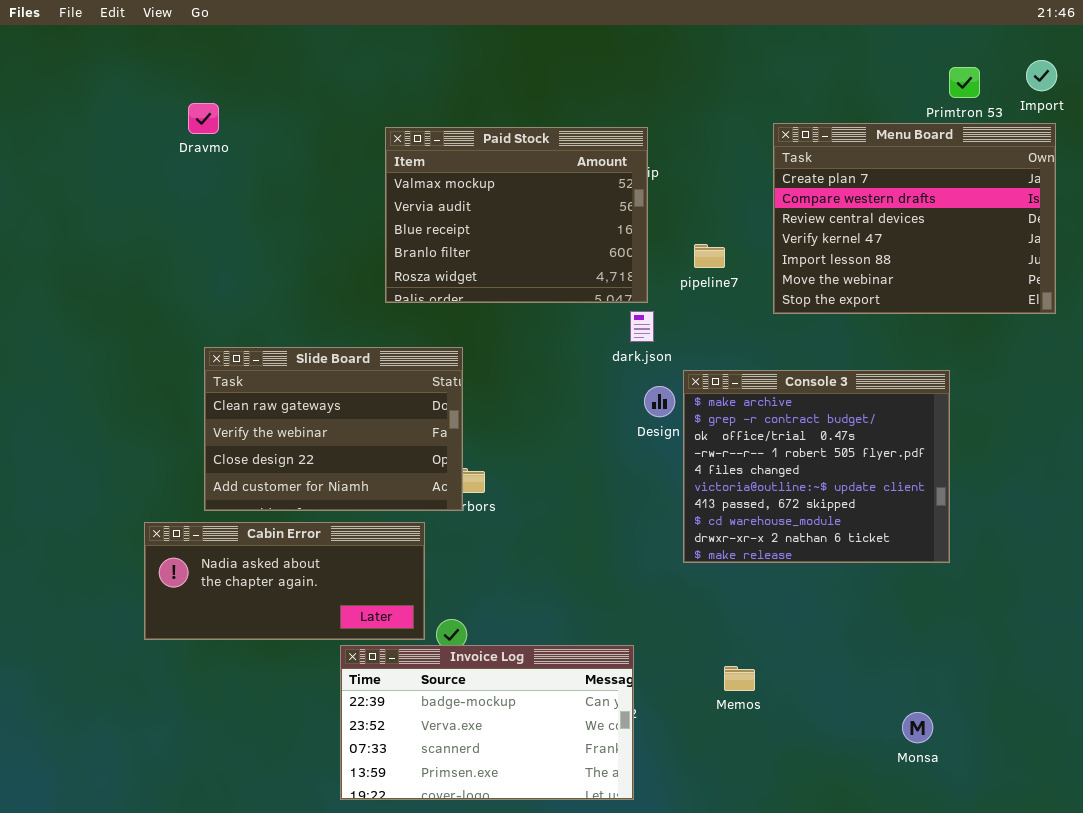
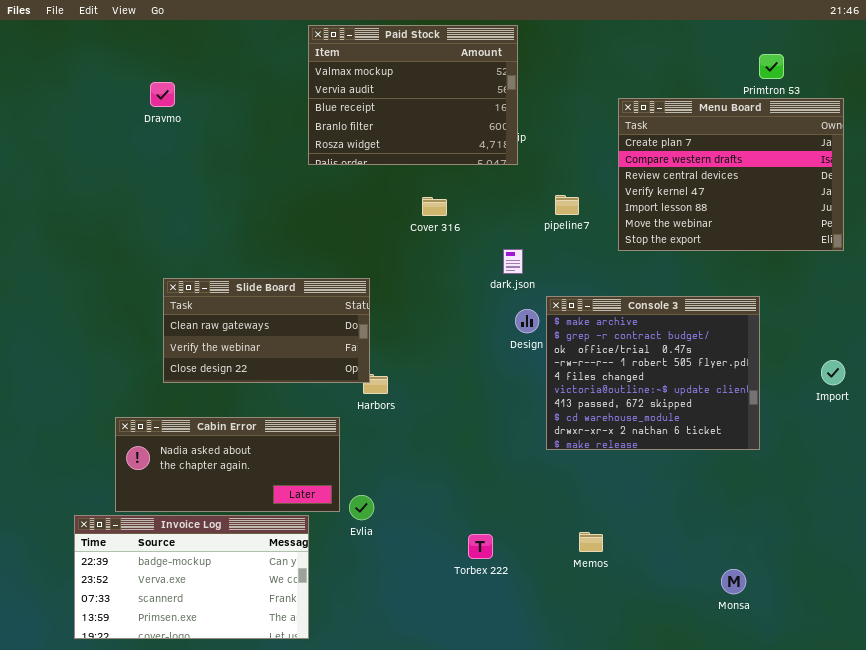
Import: [1026,60,1057,91] -> [821,360,845,385], moved
Paid Stock: [385,127,648,303] -> [308,25,518,165], moved
Slide Board: [204,347,463,511] -> [163,278,370,383], resized
Invoice Log: [340,645,634,800] -> [74,515,309,639], moved

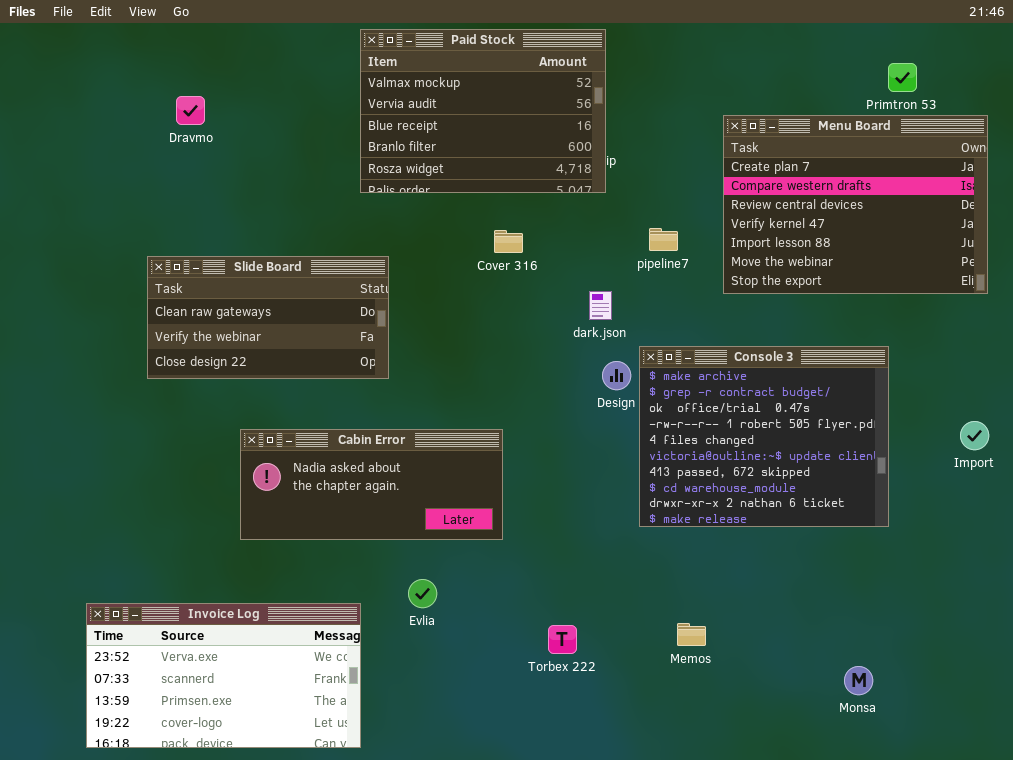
Slide Board: [163,278,370,383] -> [147,256,389,379], moved
Cabin Error: [115,417,340,512] -> [240,429,503,540], moved
Invoice Log: [74,515,309,639] -> [86,603,361,748], scrolled down 1 row

